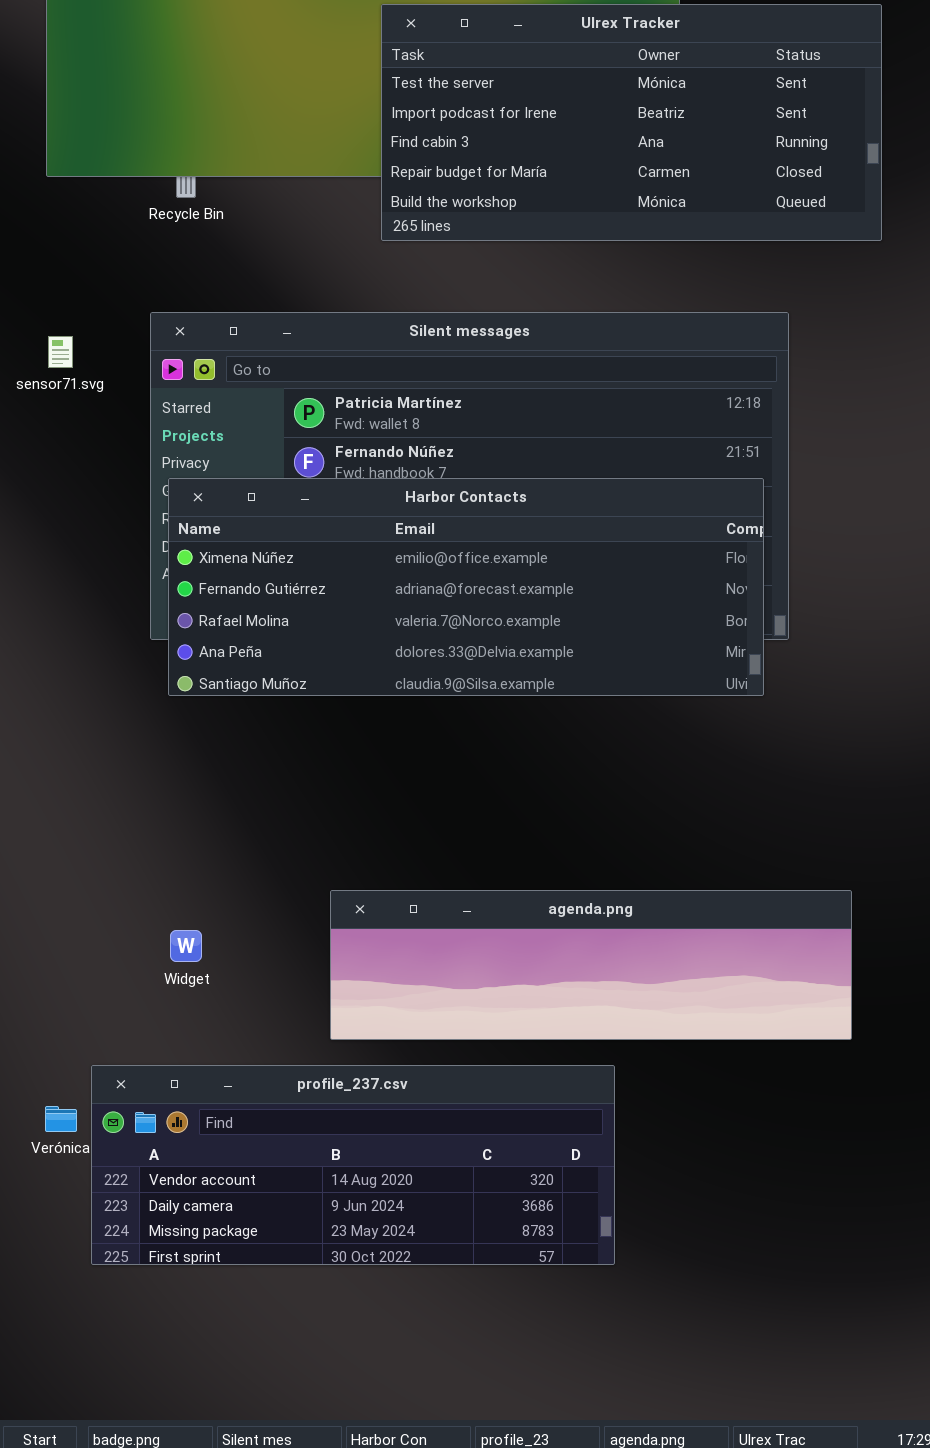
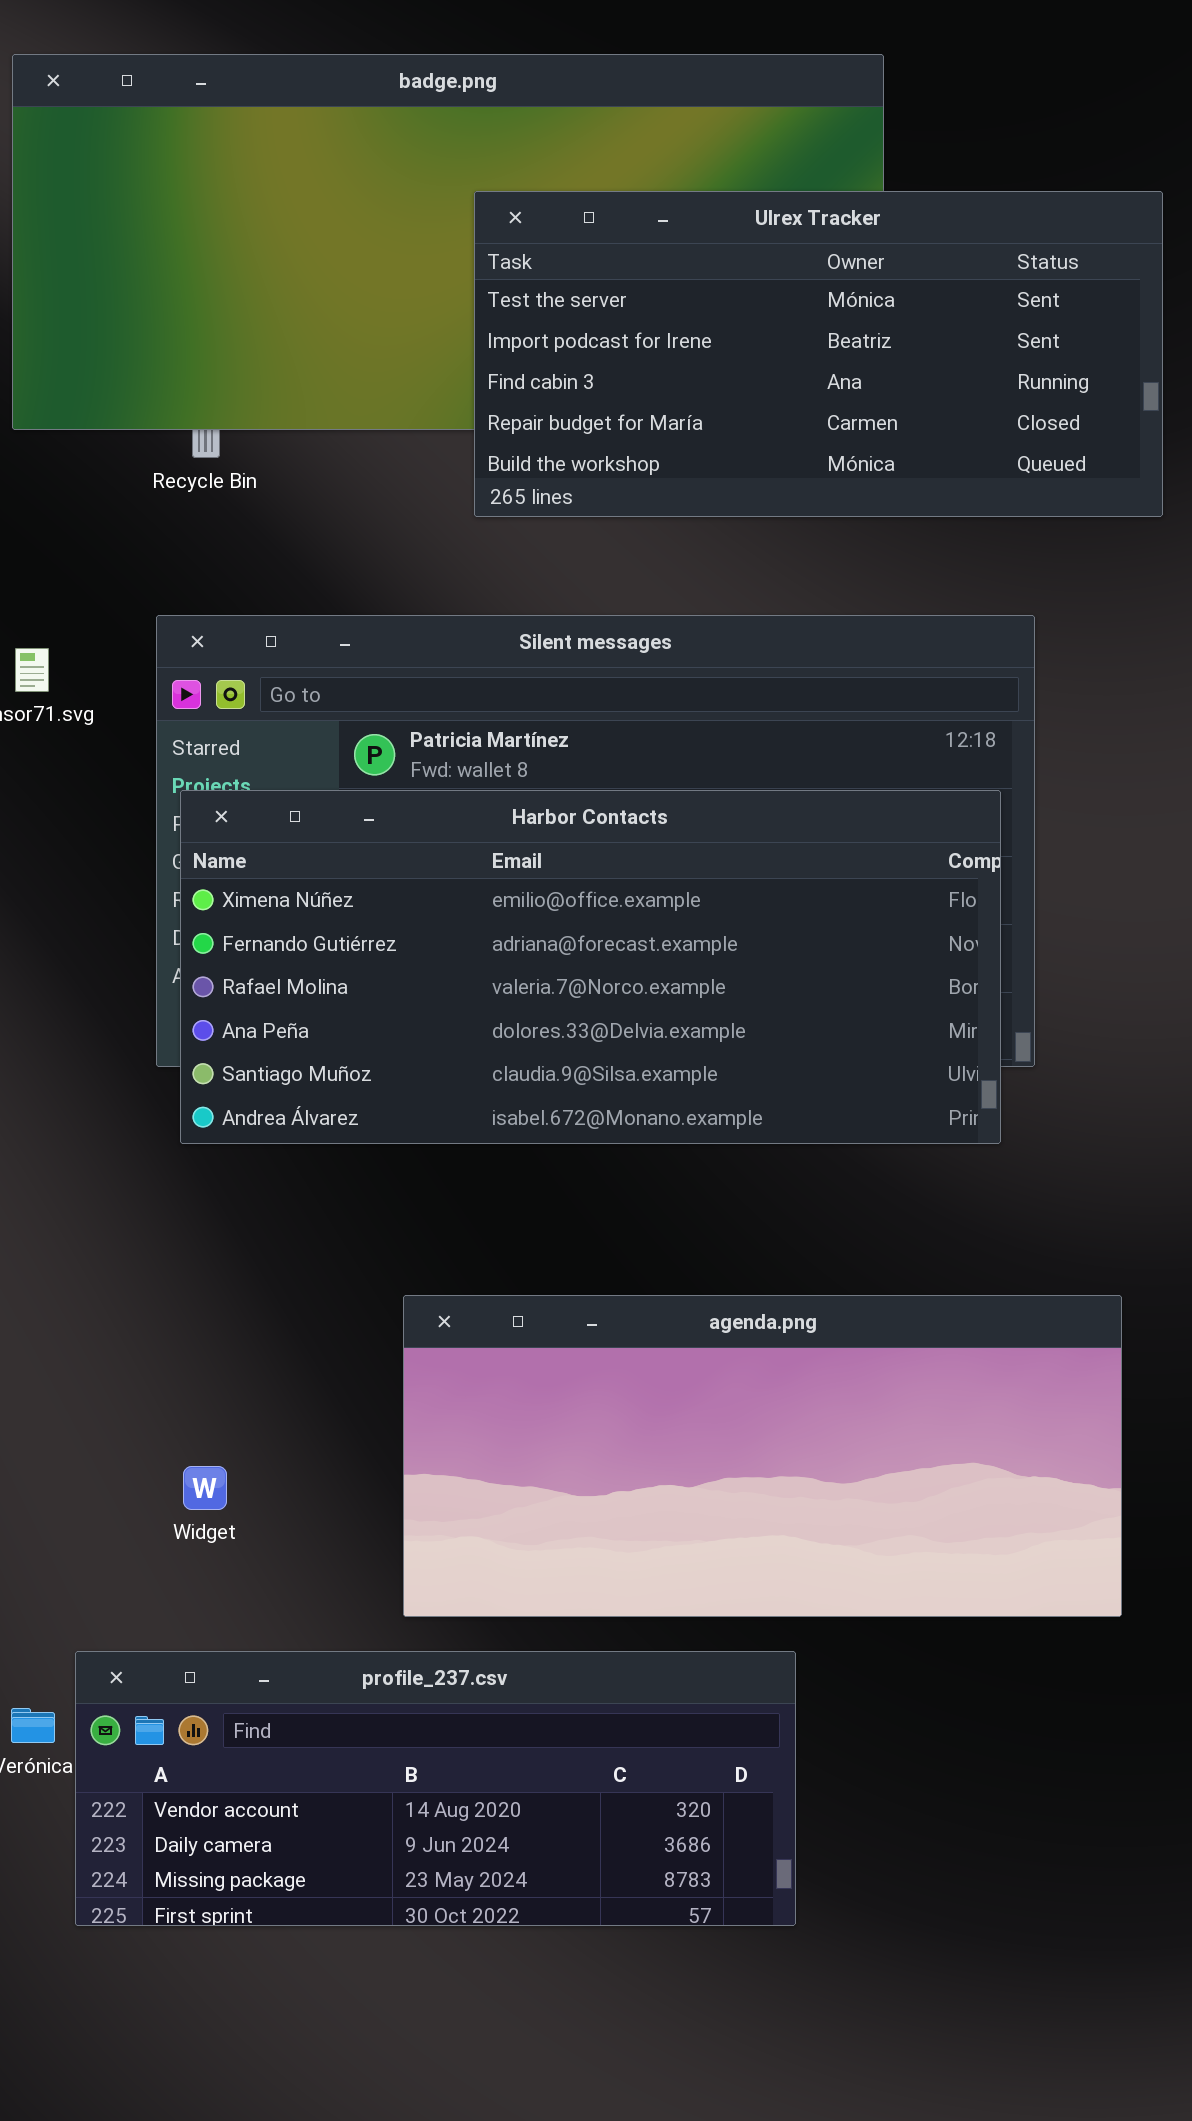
Harbor Contacts: [168,478,764,696] -> [180,790,1001,1144], resized
agenda.png: [330,890,852,1040] -> [403,1295,1122,1617], resized

